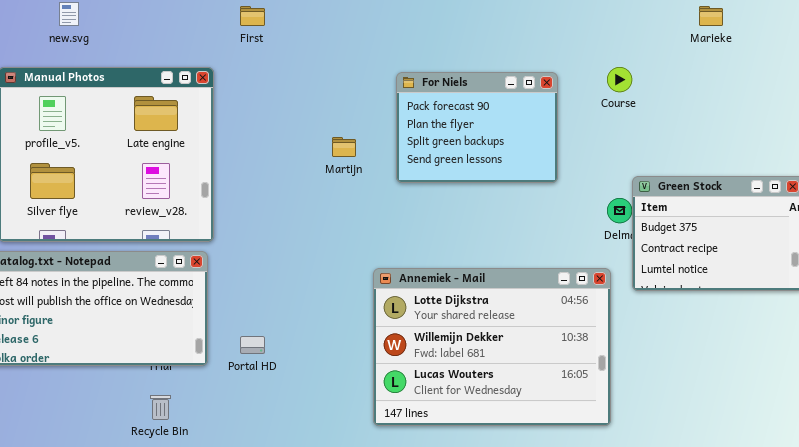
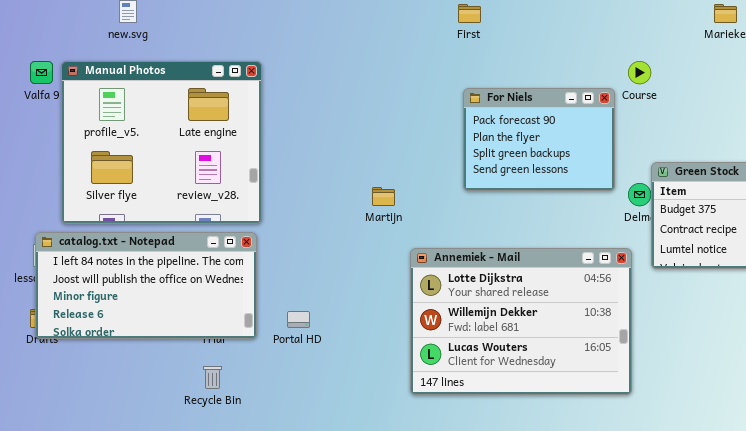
First: [240,6,265,26] -> [458,4,481,23], moved
For Niels: [396,72,558,183] -> [463,88,615,191], moved
Martijn: [332,137,356,157] -> [372,187,395,206], moved

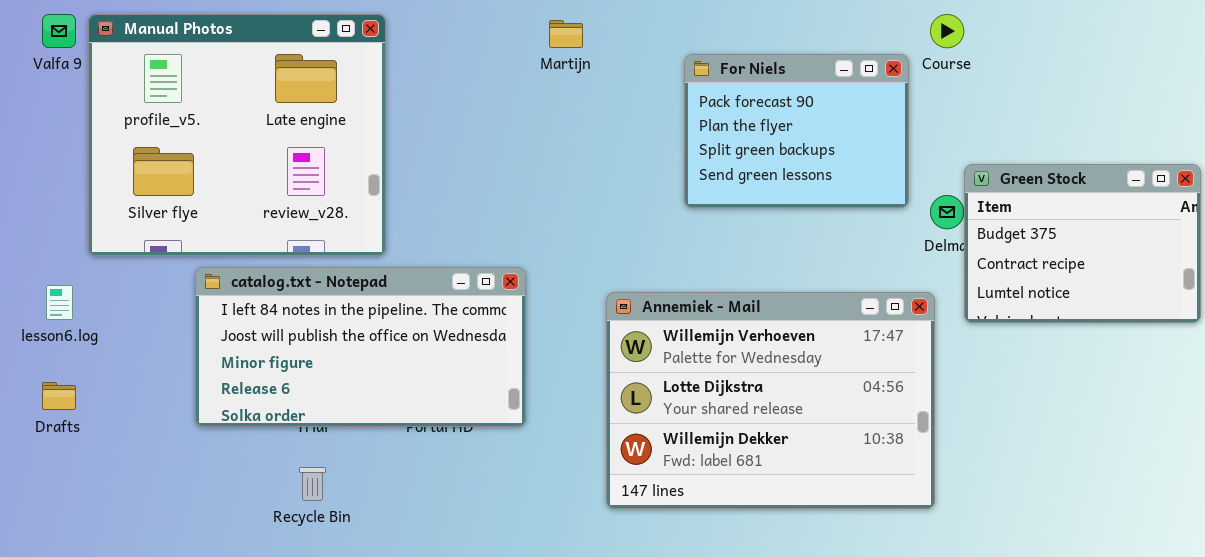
Martijn: [372,187,395,206] -> [549,20,583,48], moved
catalog.txt - Notepad: [35,232,257,339] -> [195,267,526,427], moved
Annemiek - Mail: [410,248,632,395] -> [606,292,935,509], scrolled up 1 row

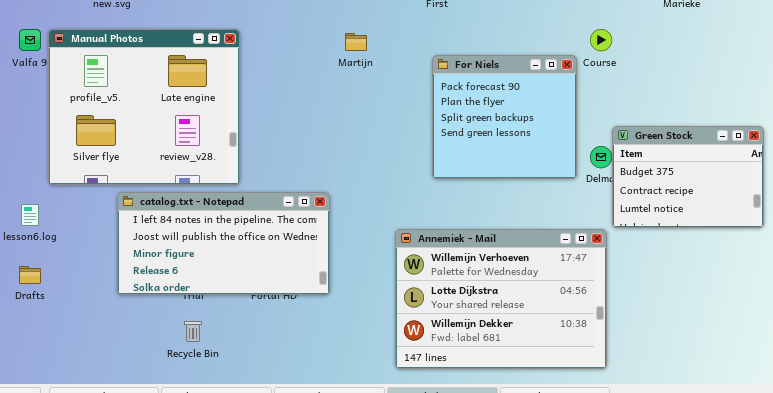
For Niels: [684,54,909,208] -> [432,55,577,179], resized
Annemiek - Mail: [606,292,935,509] -> [395,229,607,369], moved

